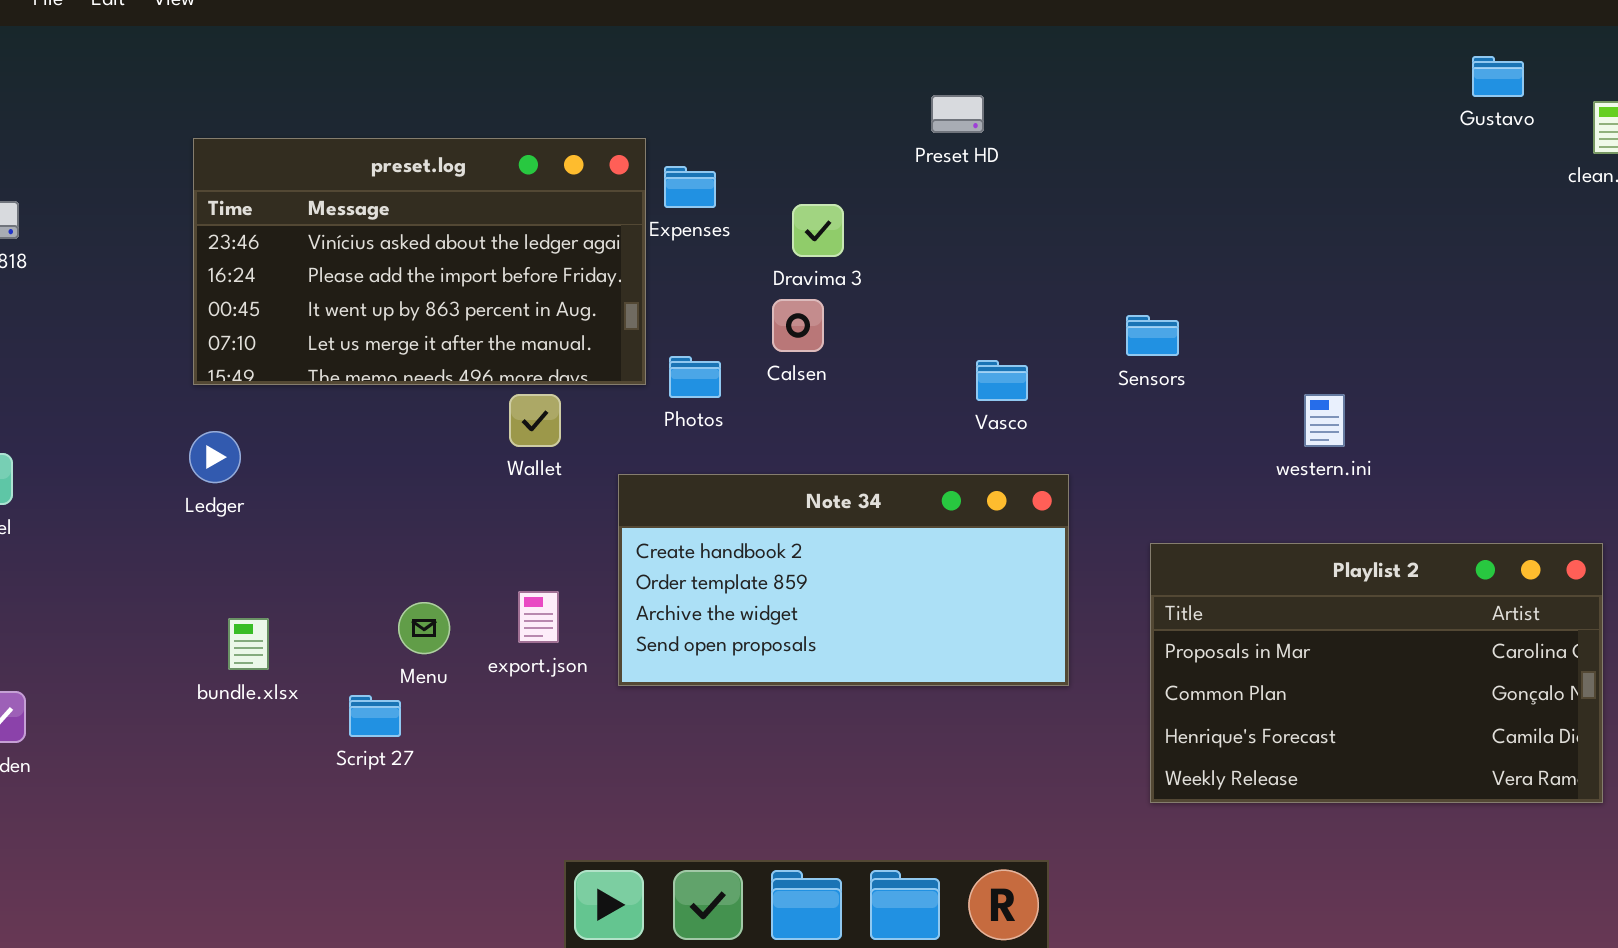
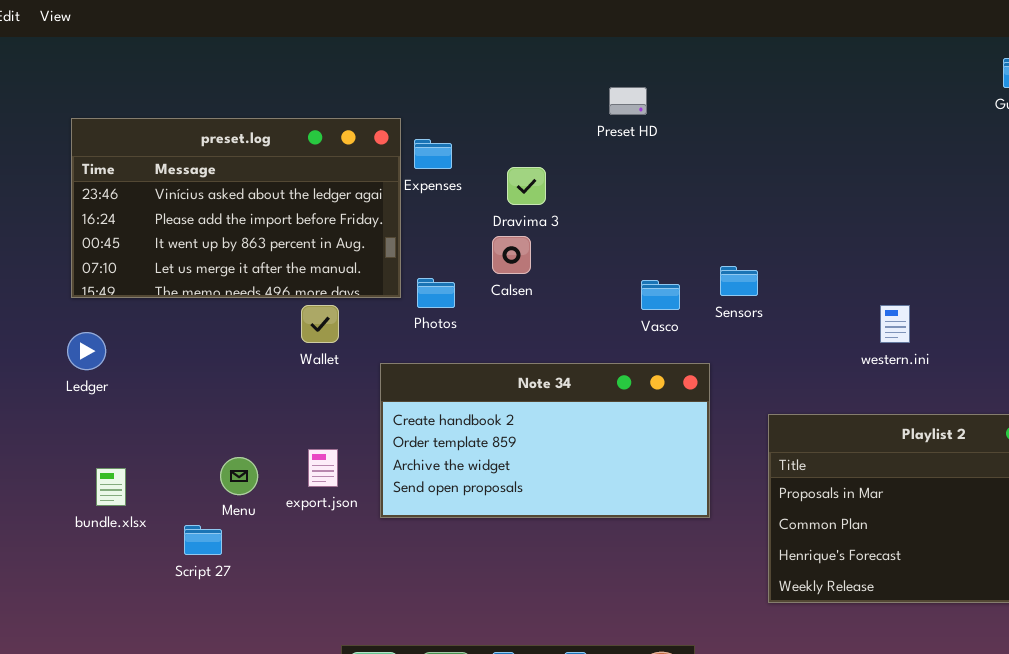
Sensors: [1126,315,1179,356] -> [720,266,758,296], moved

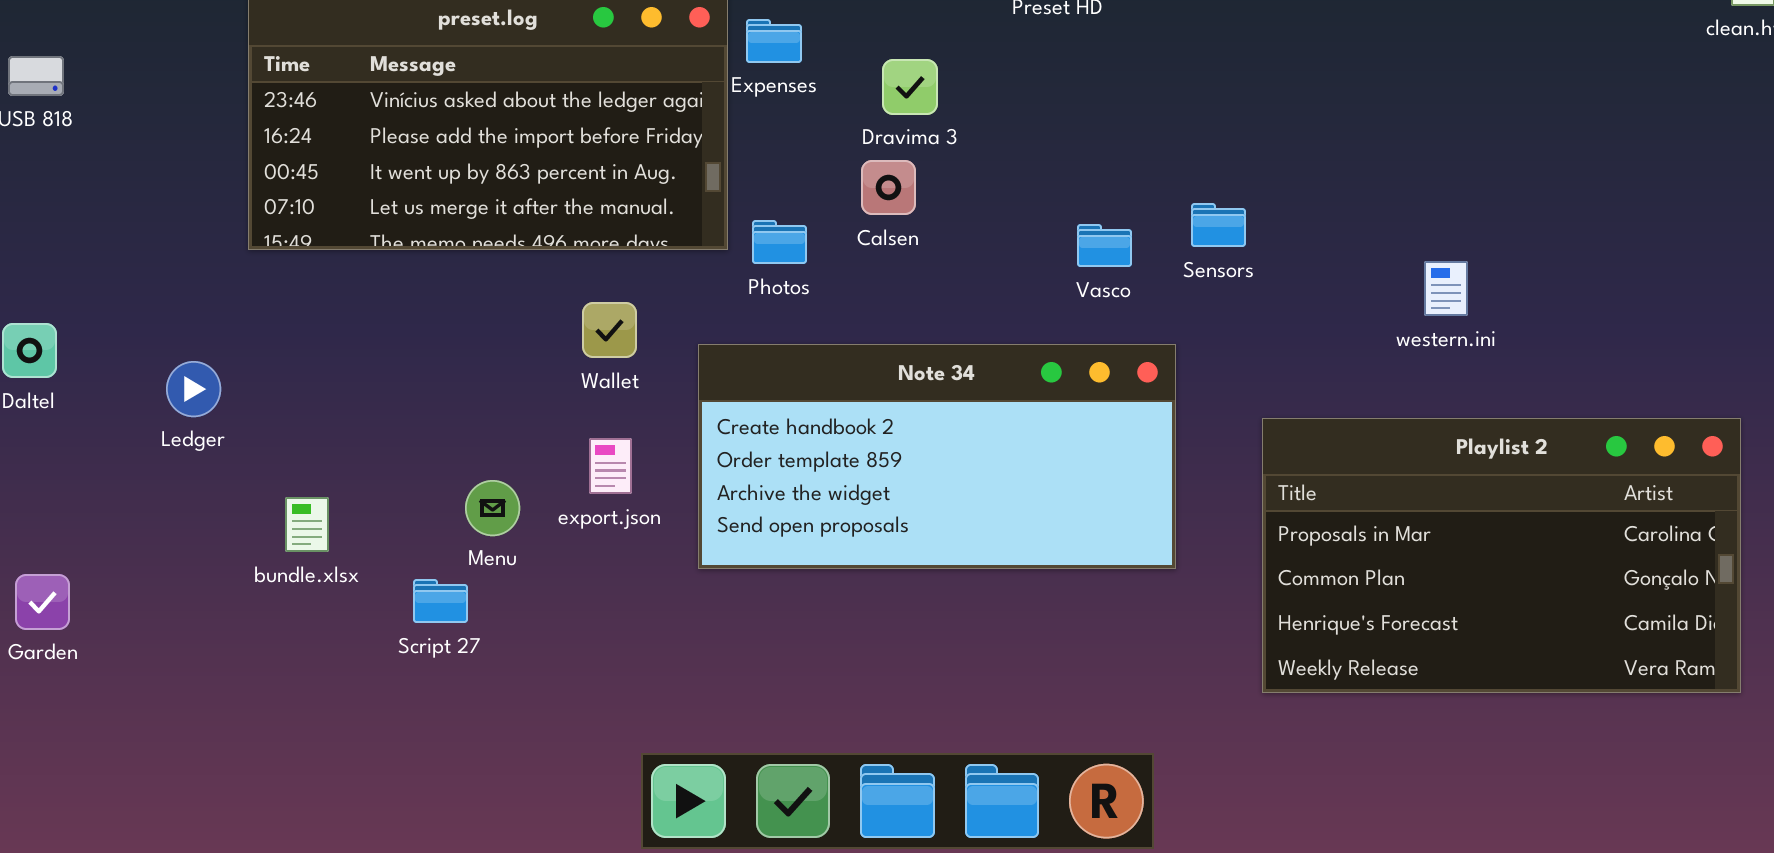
Wallet: [301,305,339,343] -> [582,302,637,358], moved
Ledger: [67,332,106,370] -> [166,361,221,417], moved
export.json: [308,449,338,487] -> [589,438,632,494], moved

